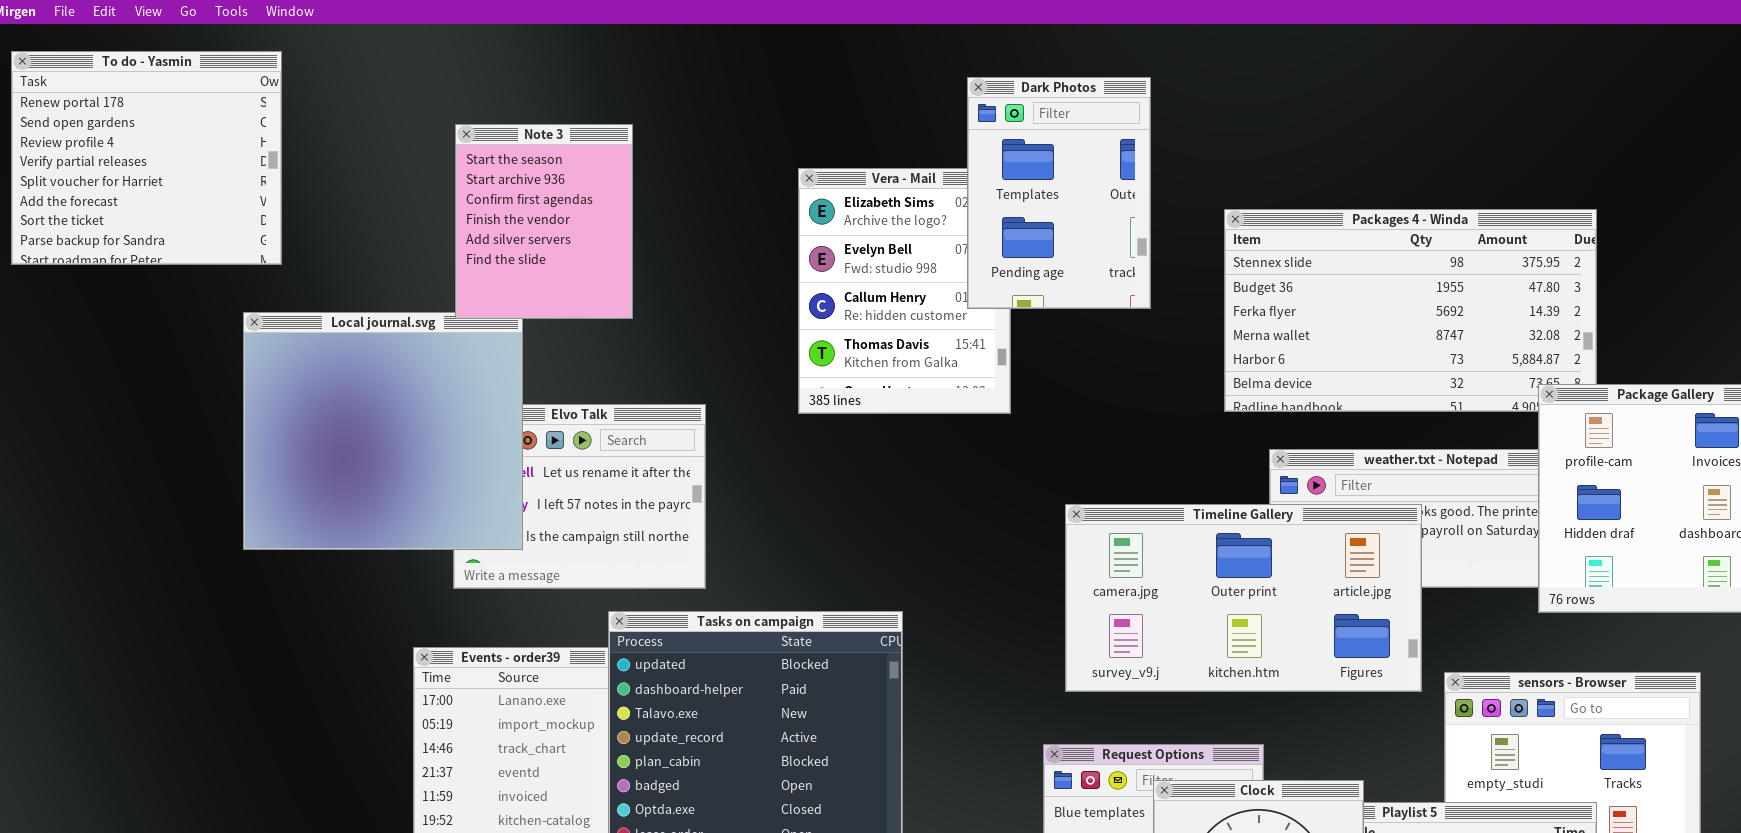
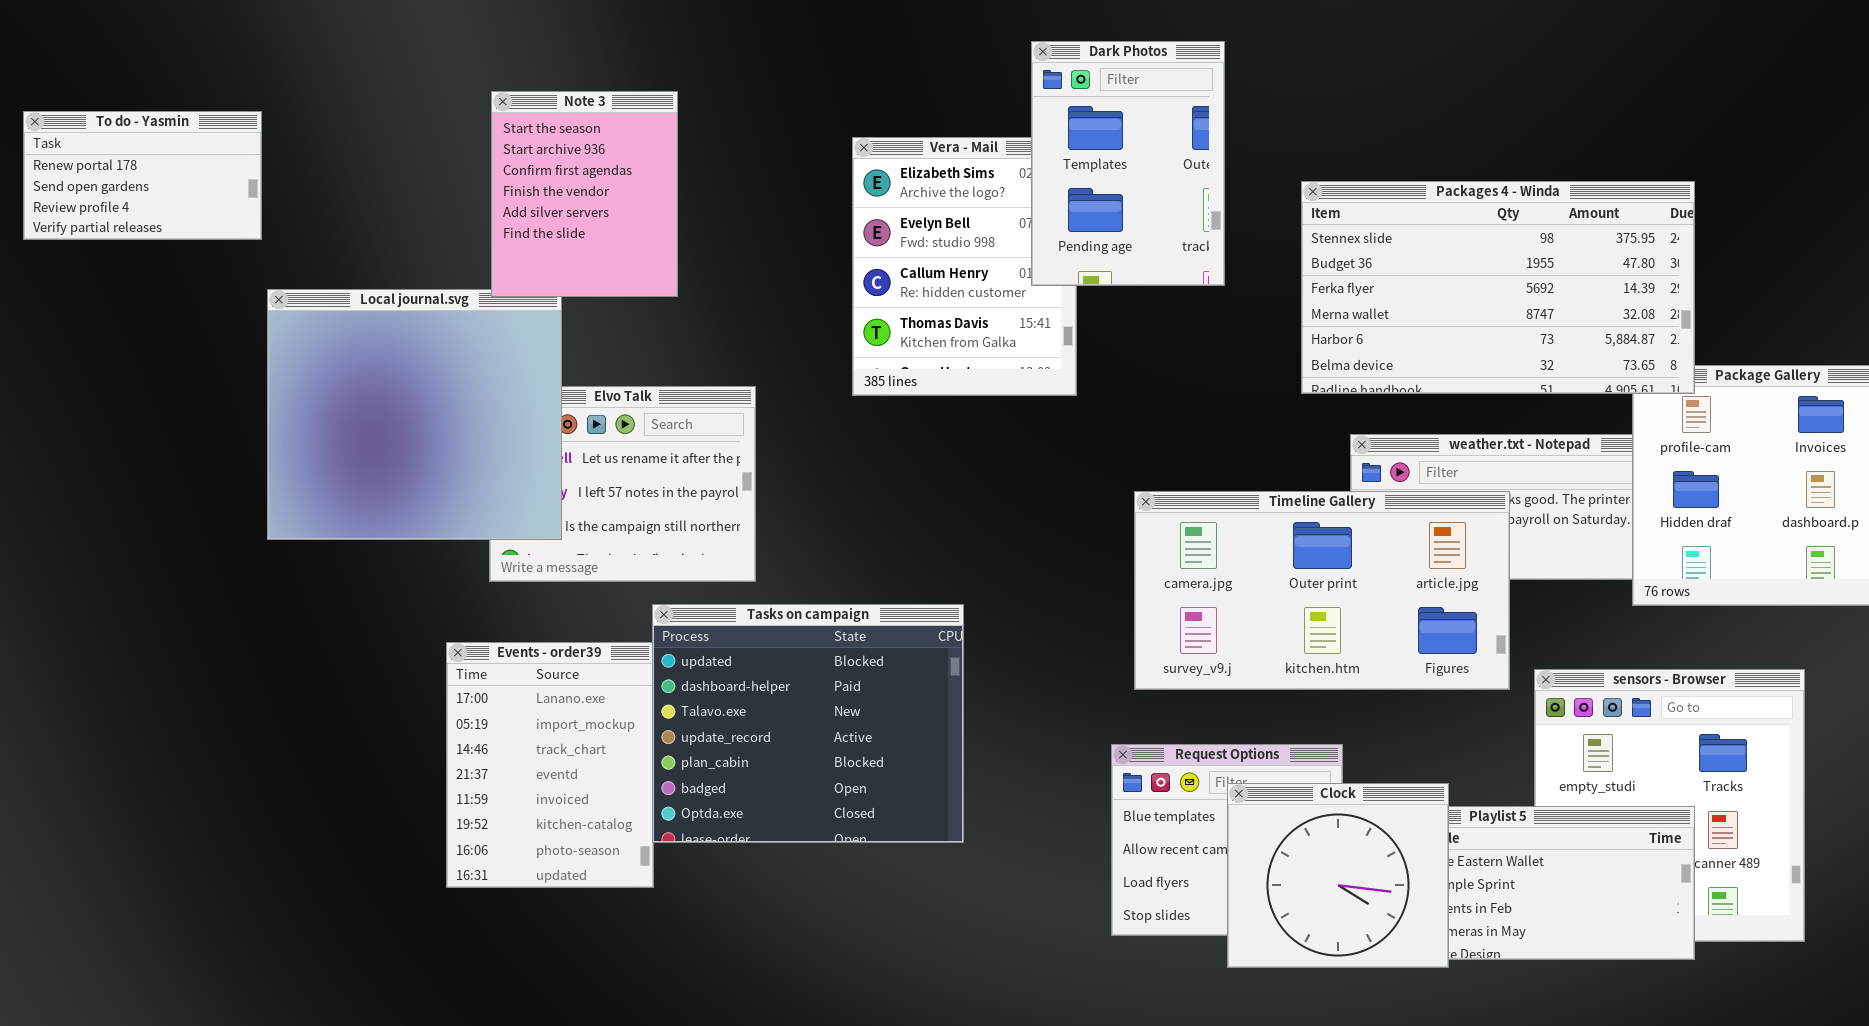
To do - Yasmin: [11,51,282,265] -> [23,111,262,240], resized
Packages 4 - Winda: [1224,209,1597,412] -> [1301,181,1695,394], raised

